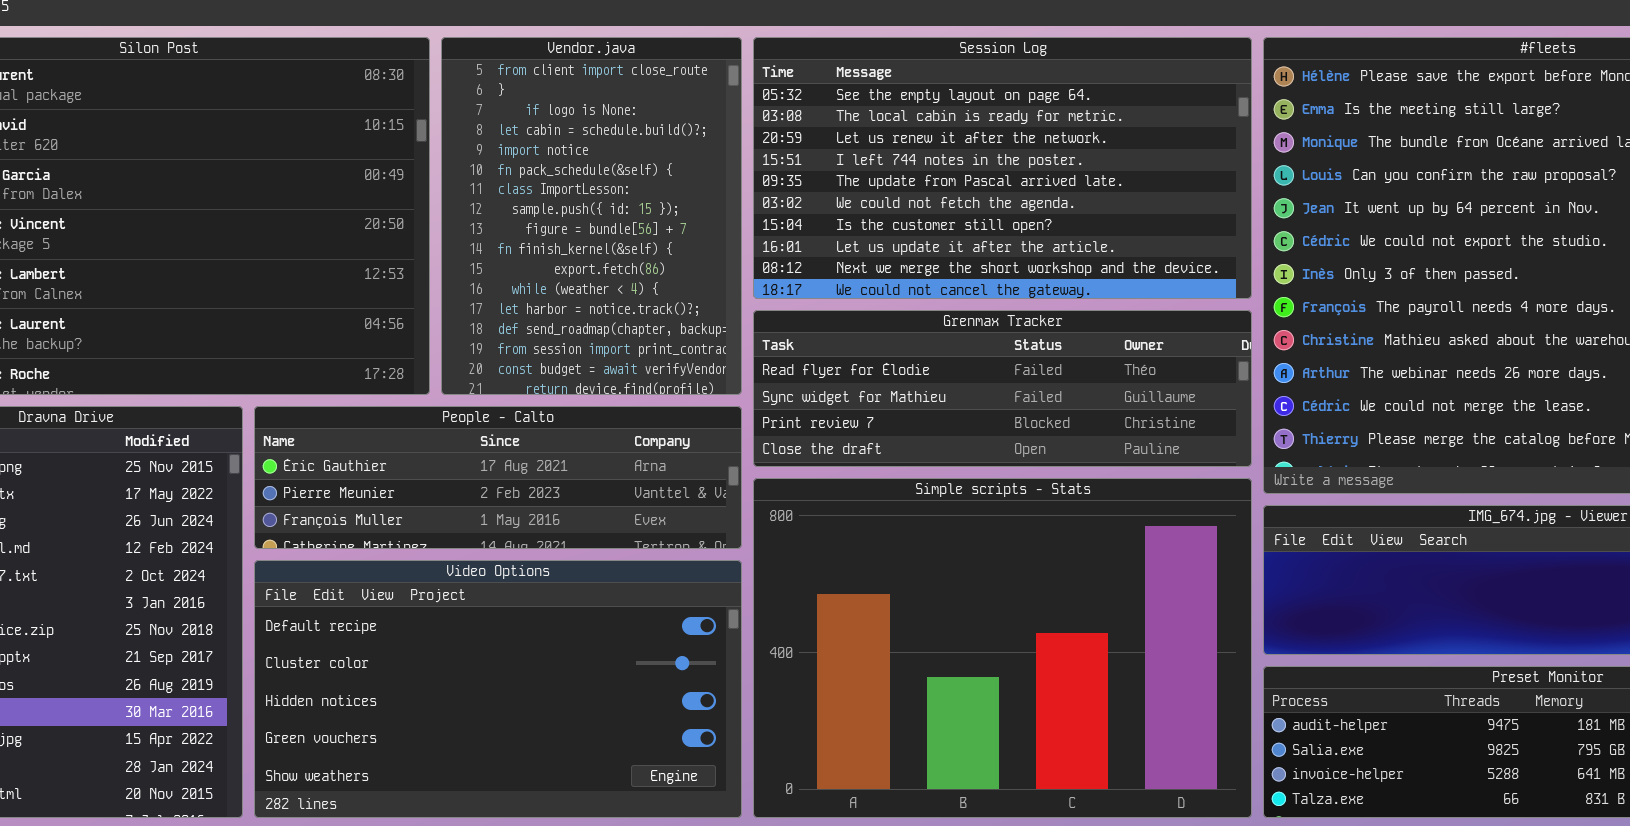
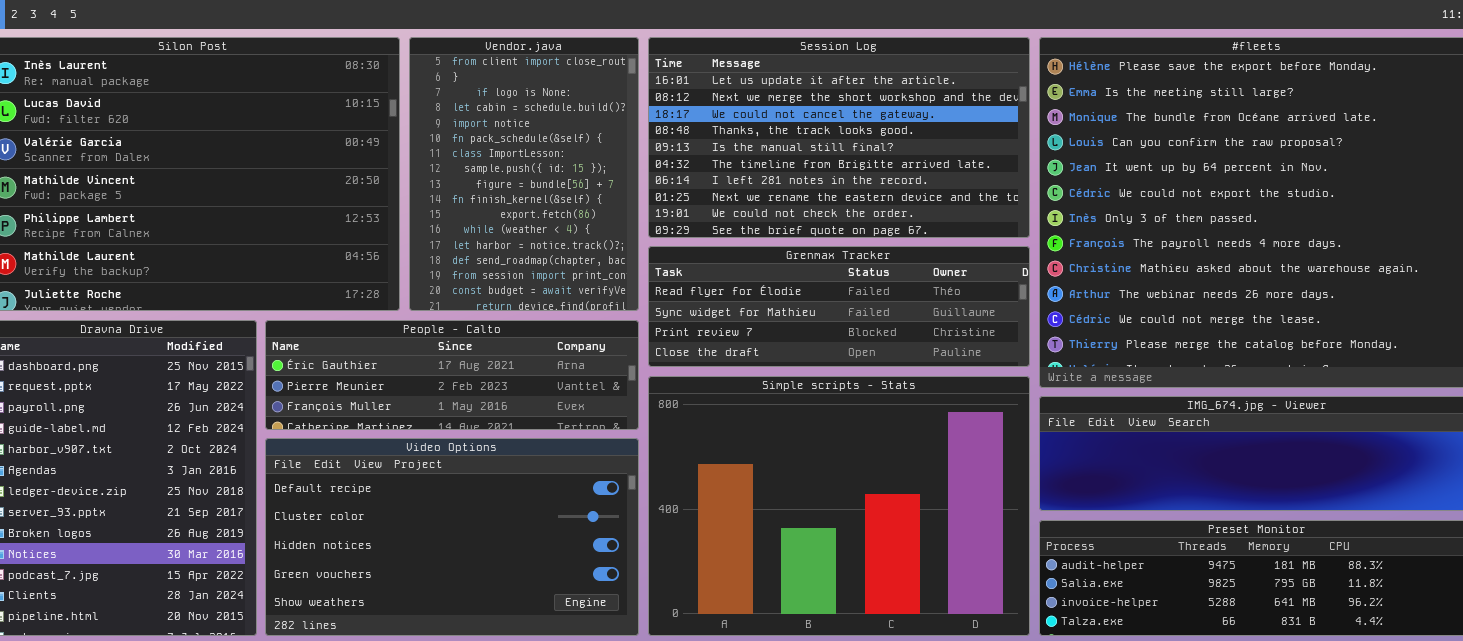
Session Log: [753,37,1252,299] -> [648,37,1030,238], scrolled down 7 rows

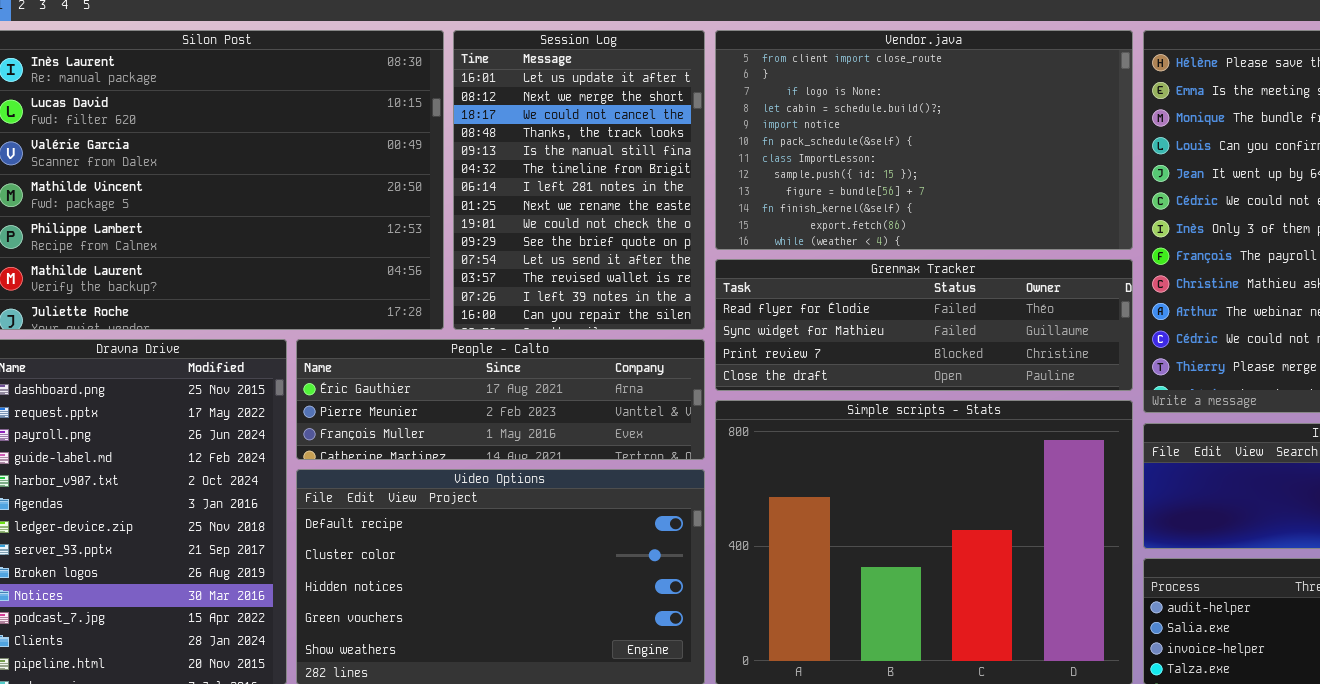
Vendor.java: [409,37,639,311] -> [715,30,1133,250], moved, resized
Session Log: [648,37,1030,238] -> [453,30,705,330], moved, resized

